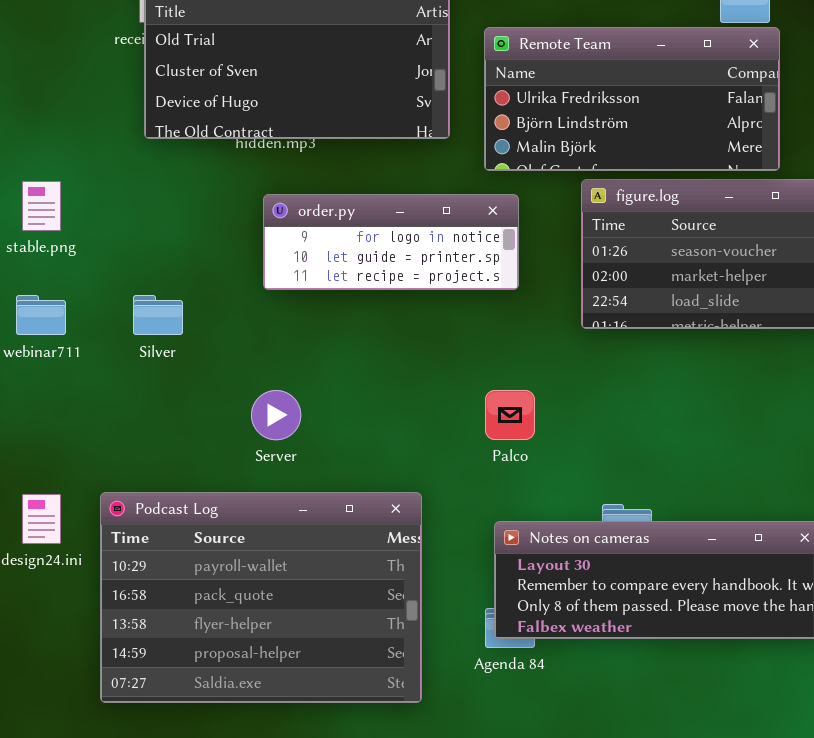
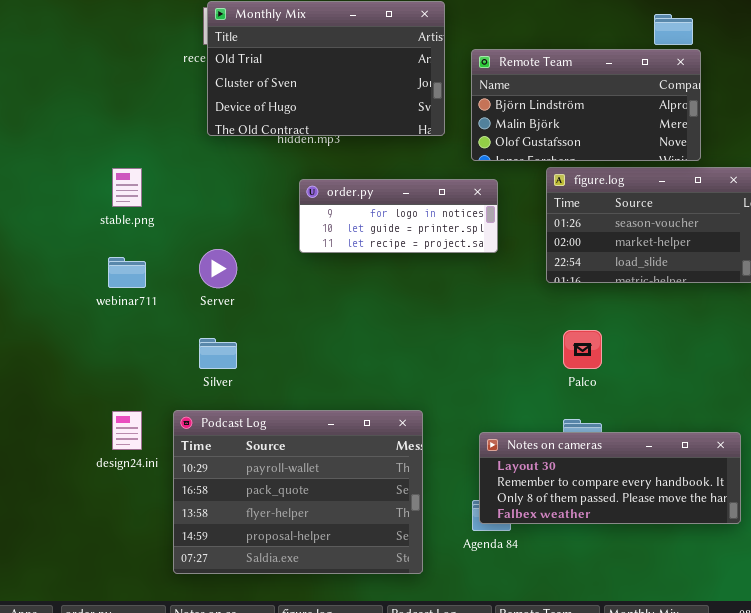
Remote Team: [484,27,780,171] -> [471,49,701,161], scrolled down 1 row
Silver: [133,295,183,335] -> [199,338,237,369], moved
Server: [251,390,301,440] -> [199,249,237,288], moved
Palco: [485,390,535,440] -> [563,330,602,369], moved

